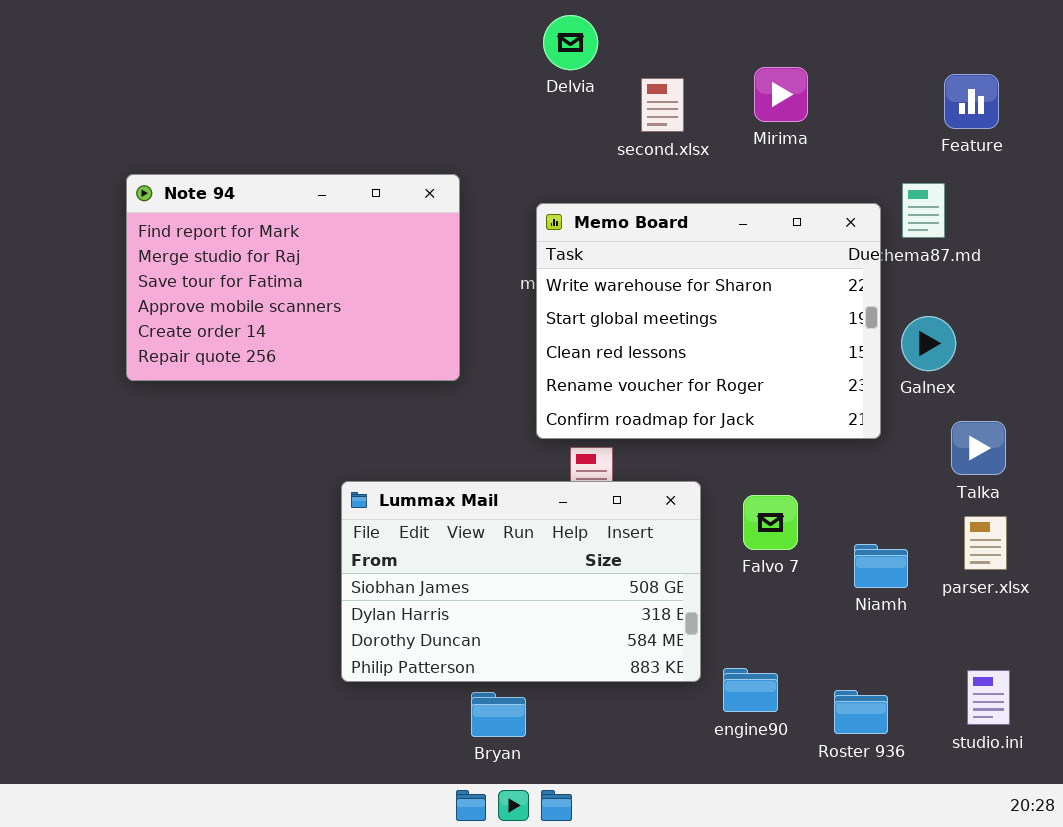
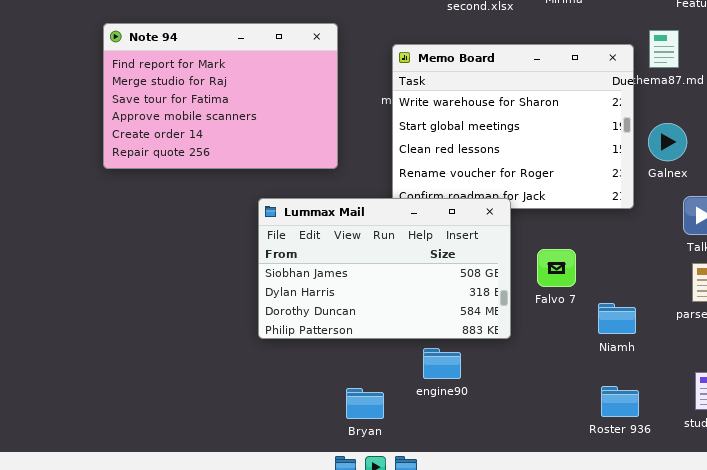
Lummax Mail: [341,481,701,682] -> [258,198,511,339], moved
Niamh: [854,544,908,588] -> [598,303,636,334], moved
engine90: [723,668,778,712] -> [423,348,461,379], moved

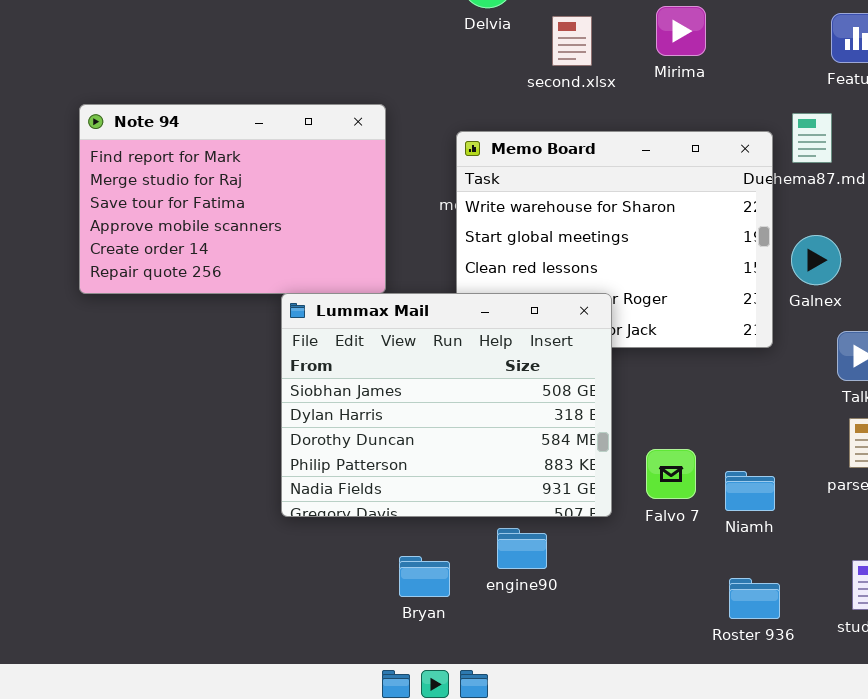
Lummax Mail: [258,198,511,339] -> [281,293,612,517], resized
Falvo 7: [537,249,576,287] -> [646,449,696,499], moved
Bryan: [346,388,384,419] -> [399,556,450,597], moved

